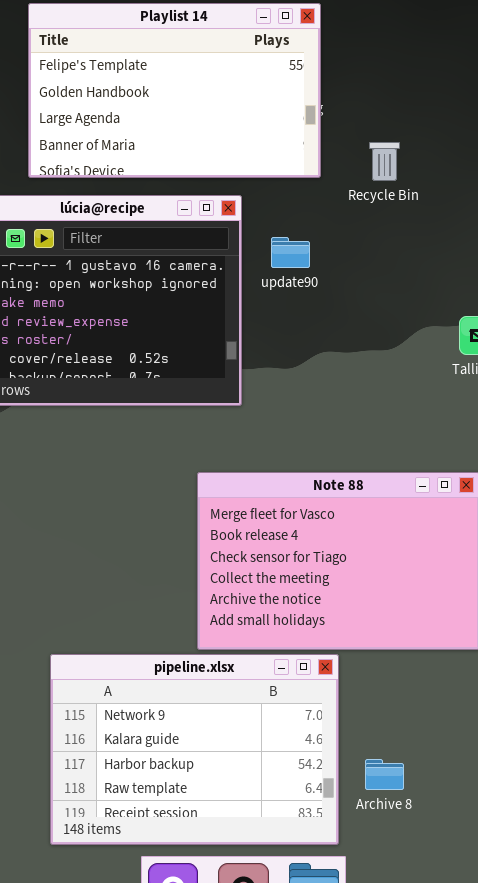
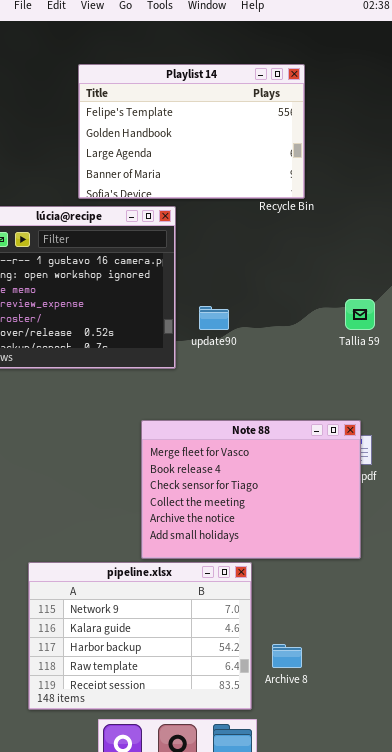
Playlist 14: [28,3,321,178] -> [78,64,305,199], moved
update90: [271,237,310,268] -> [199,306,229,330], moved

